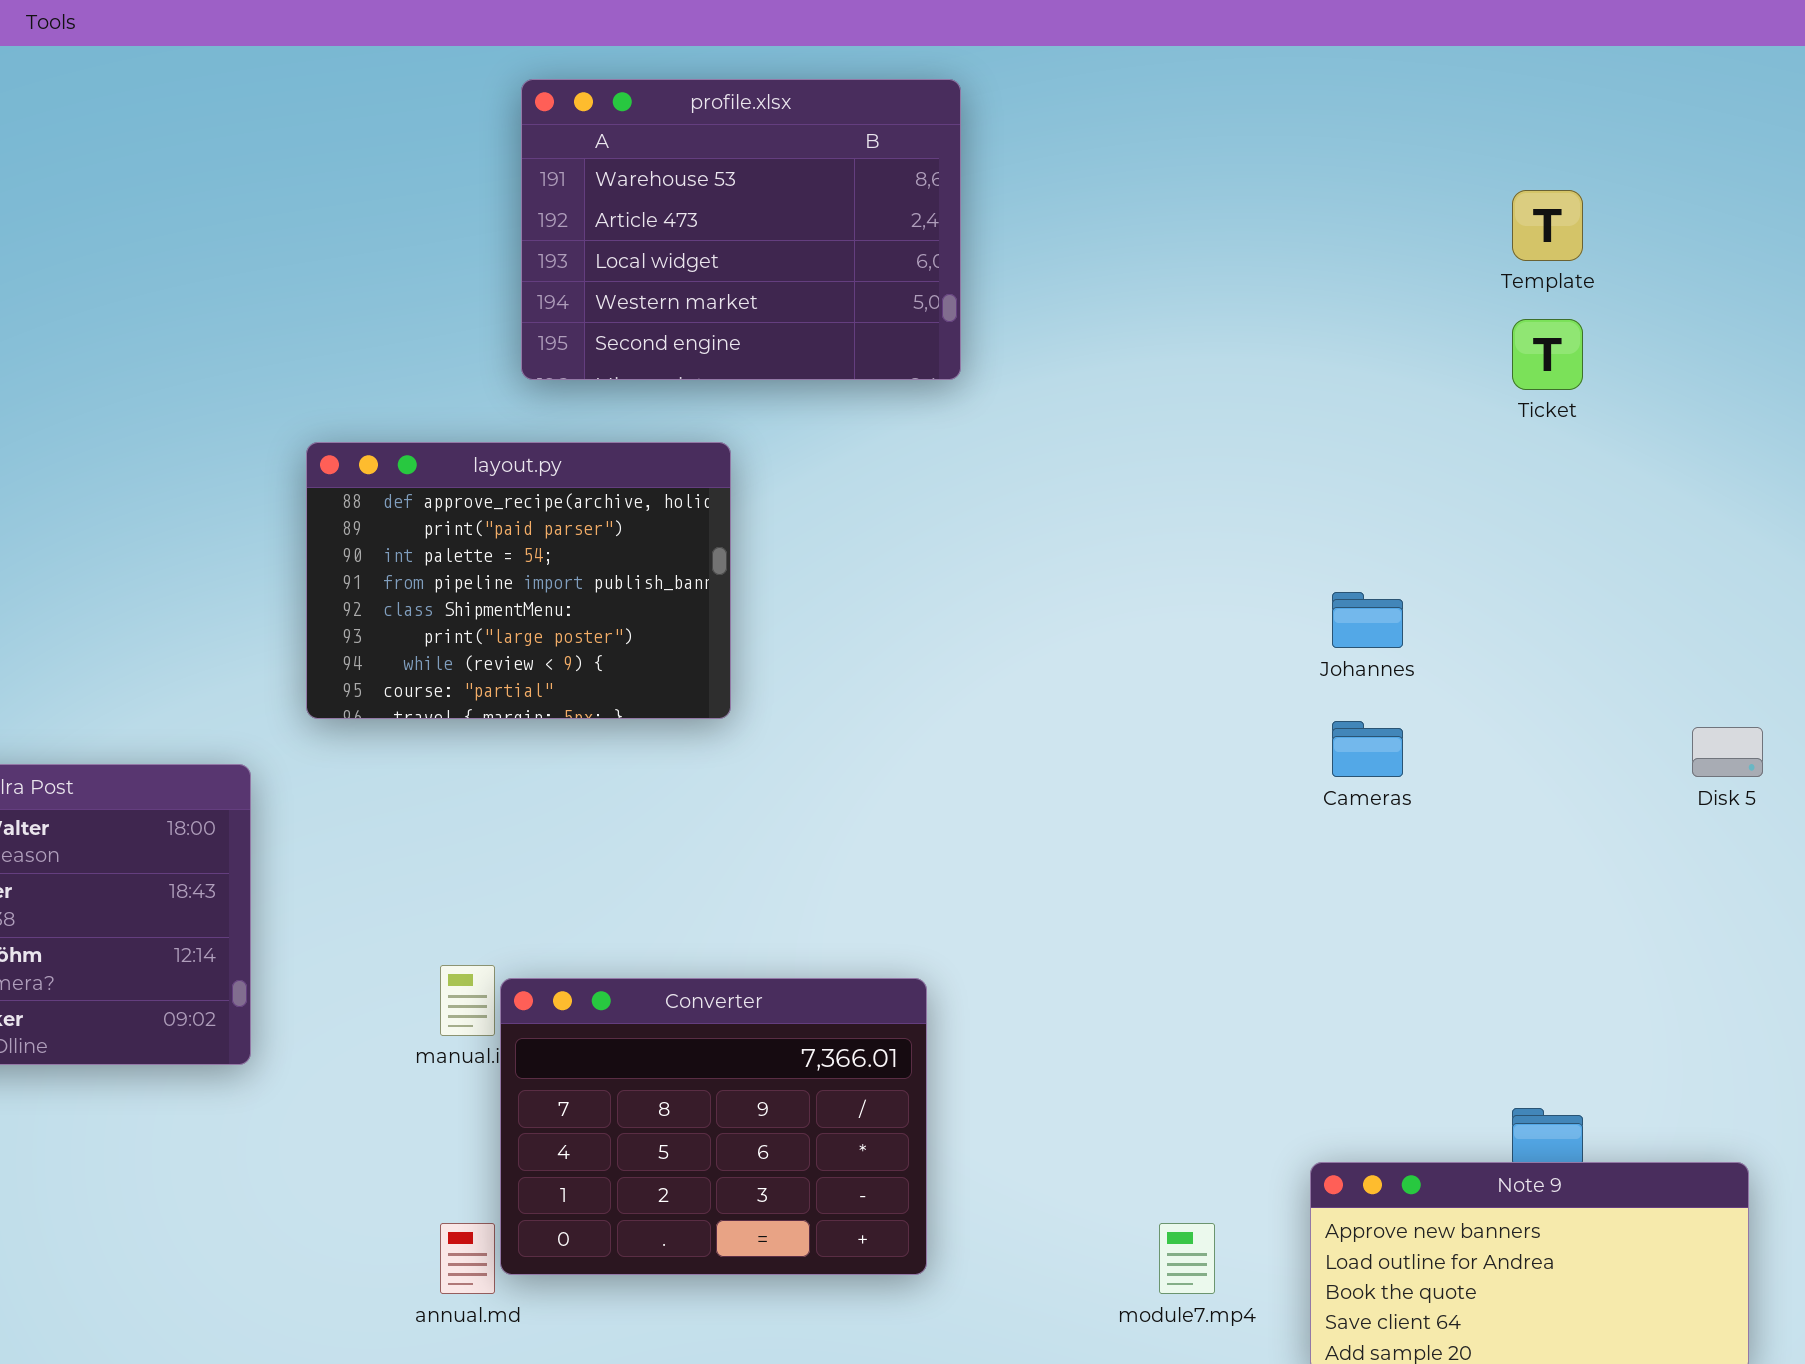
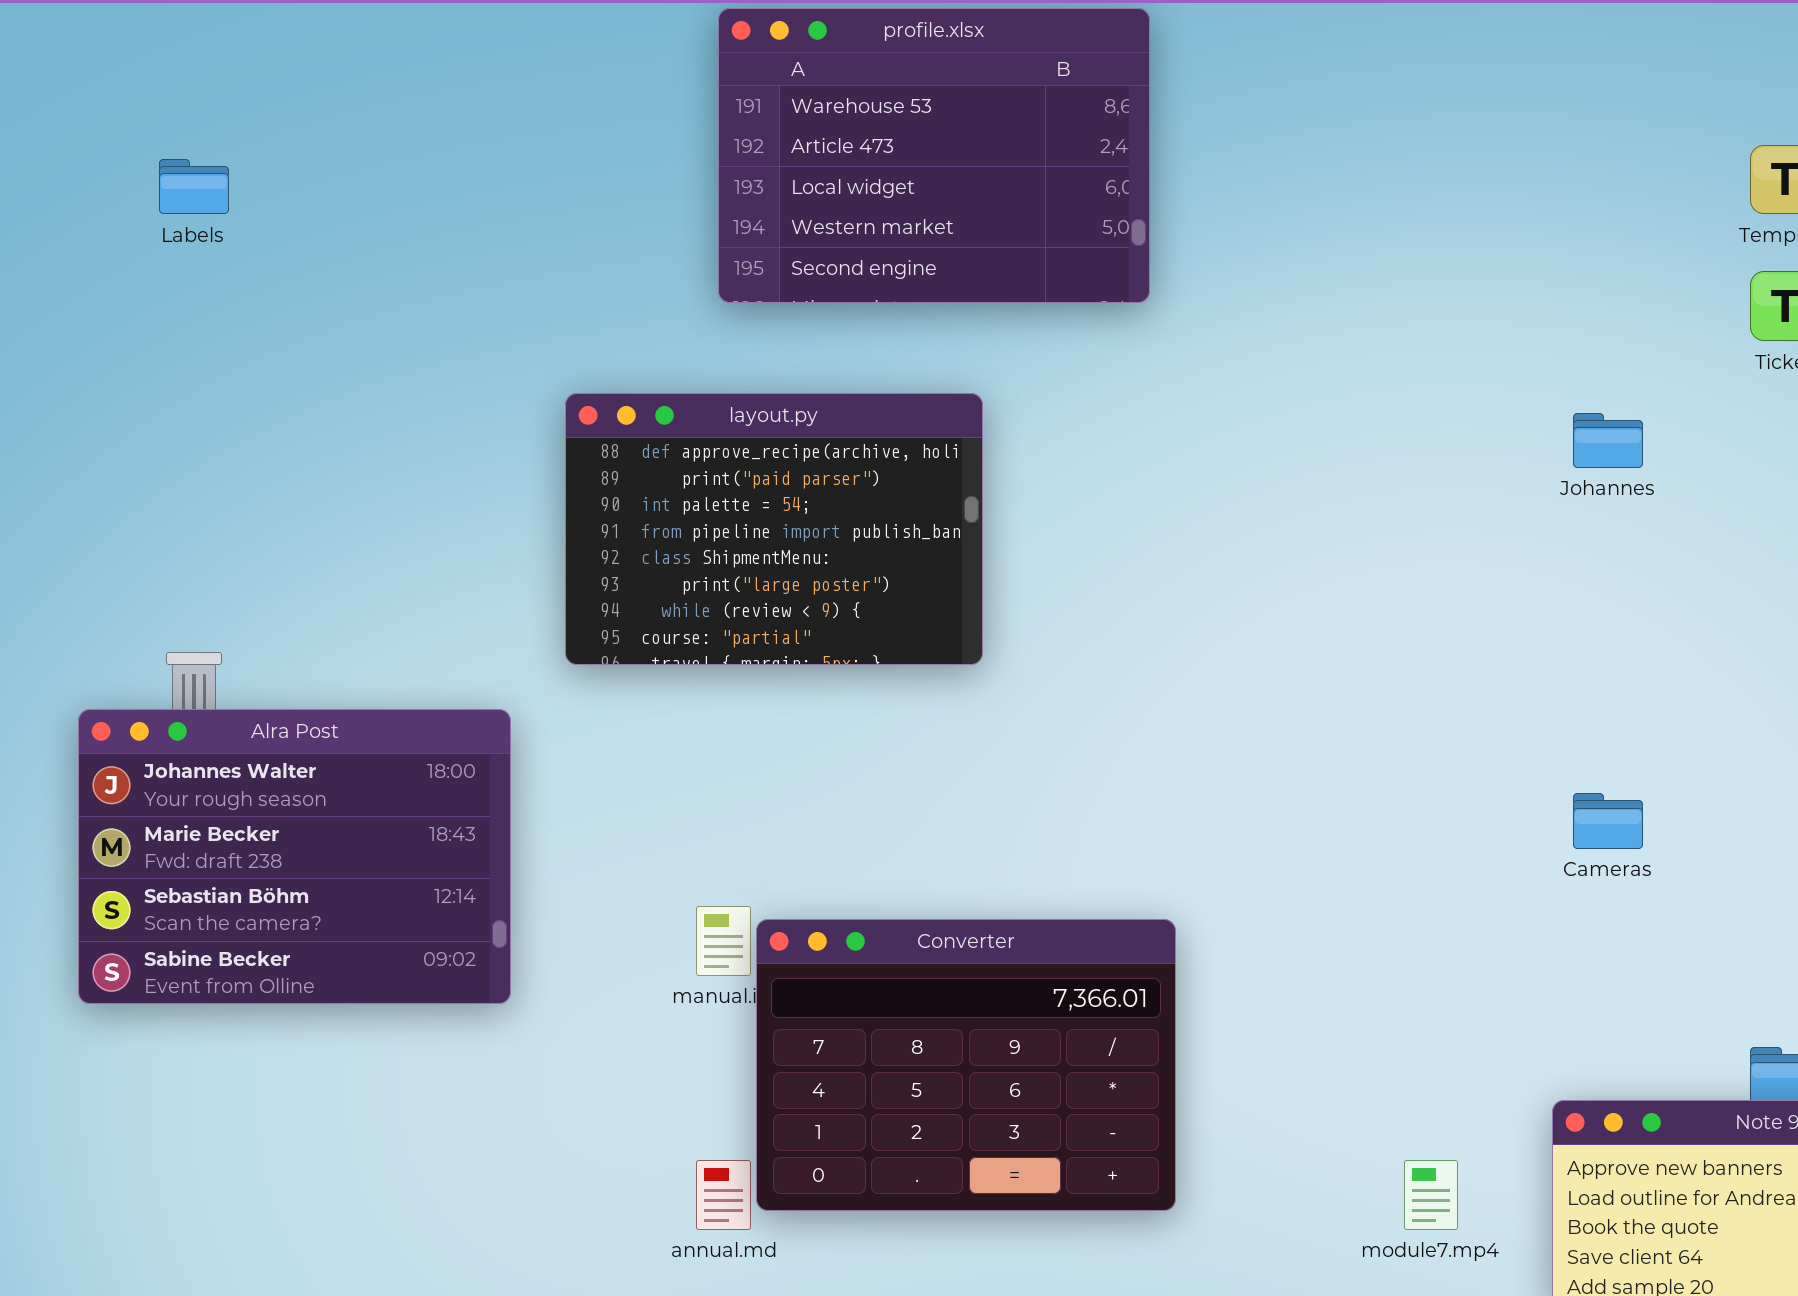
profile.xlsx: [521,79,961,380] -> [718,8,1150,303], moved
Johannes: [1332,592,1403,648] -> [1573,413,1643,468], moved
Cameras: [1332,721,1403,777] -> [1573,793,1643,849], moved

